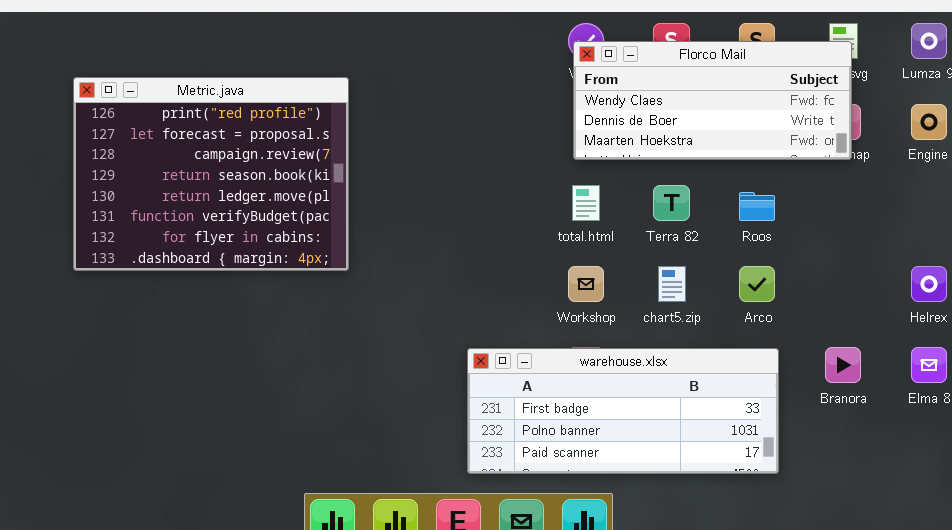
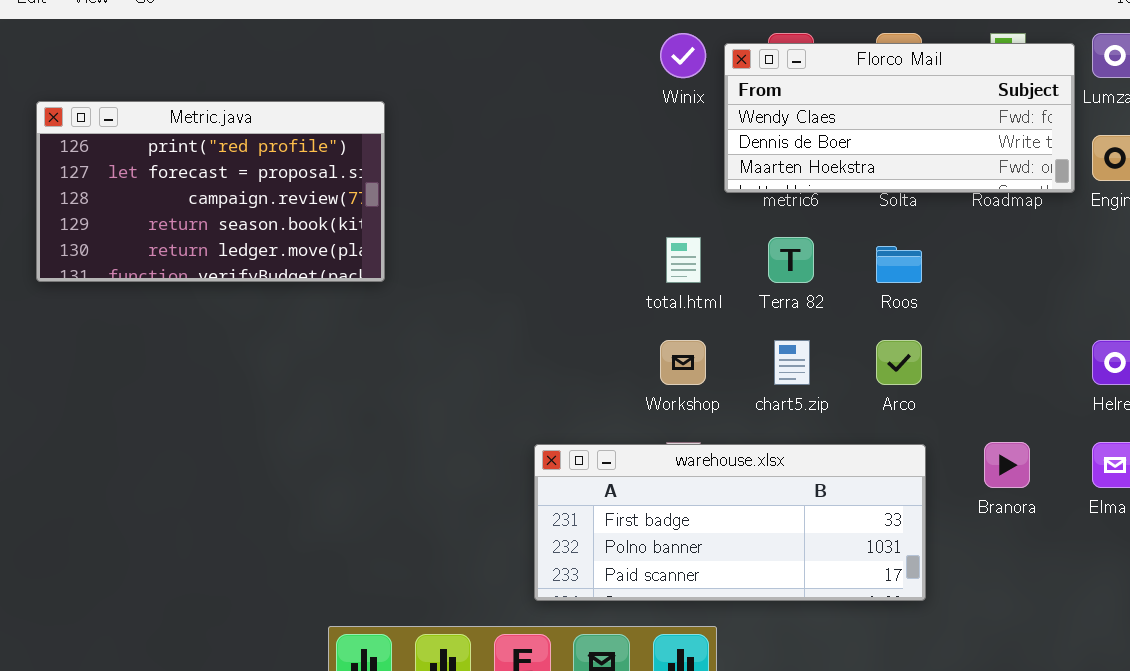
Florco Mail: [573,41,852,160] -> [724,43,1075,193], moved
Metric.java: [73,77,349,271] -> [36,101,385,282], resized

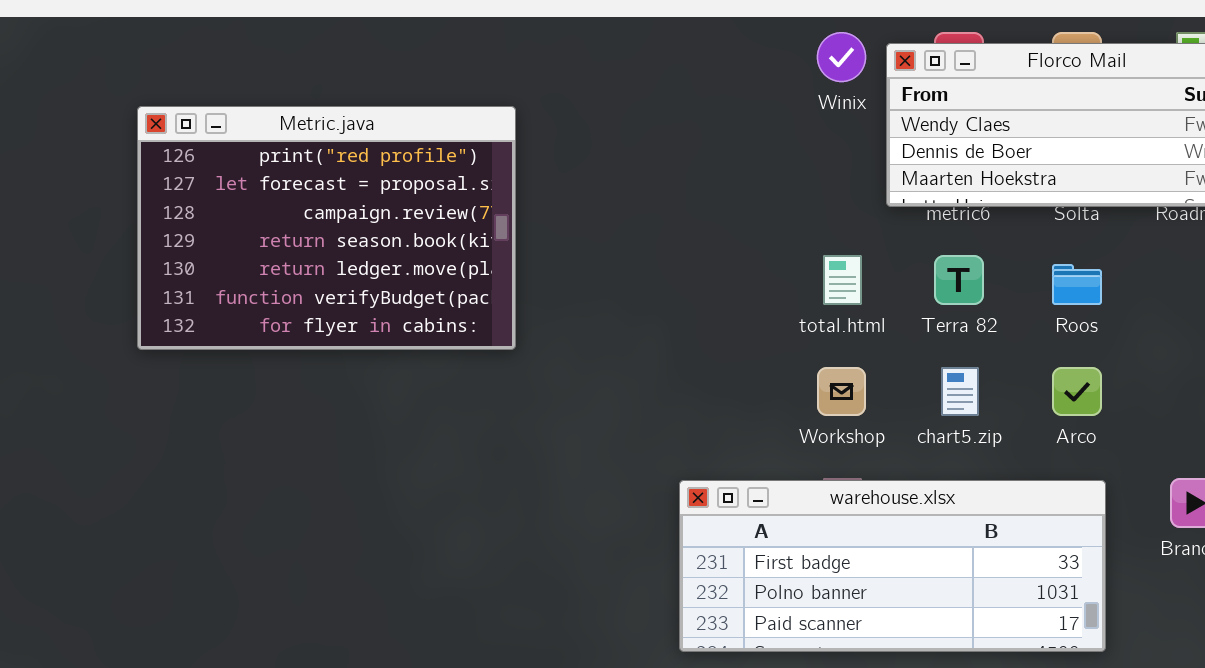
Metric.java: [36,101,385,282] -> [137,106,516,350], resized

